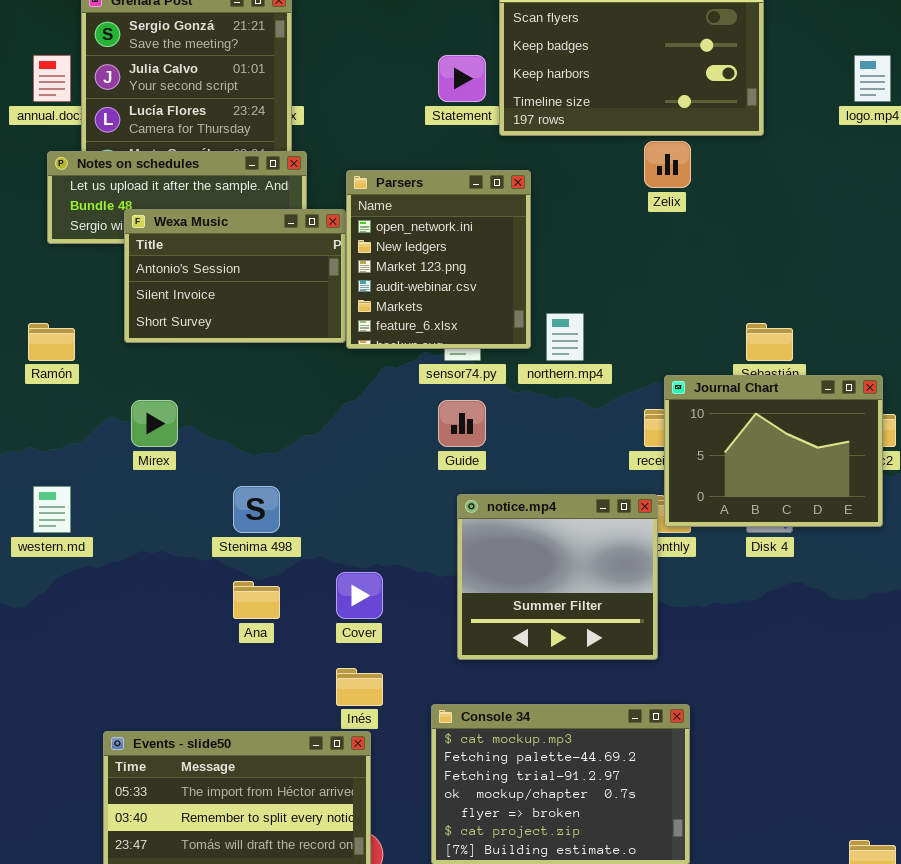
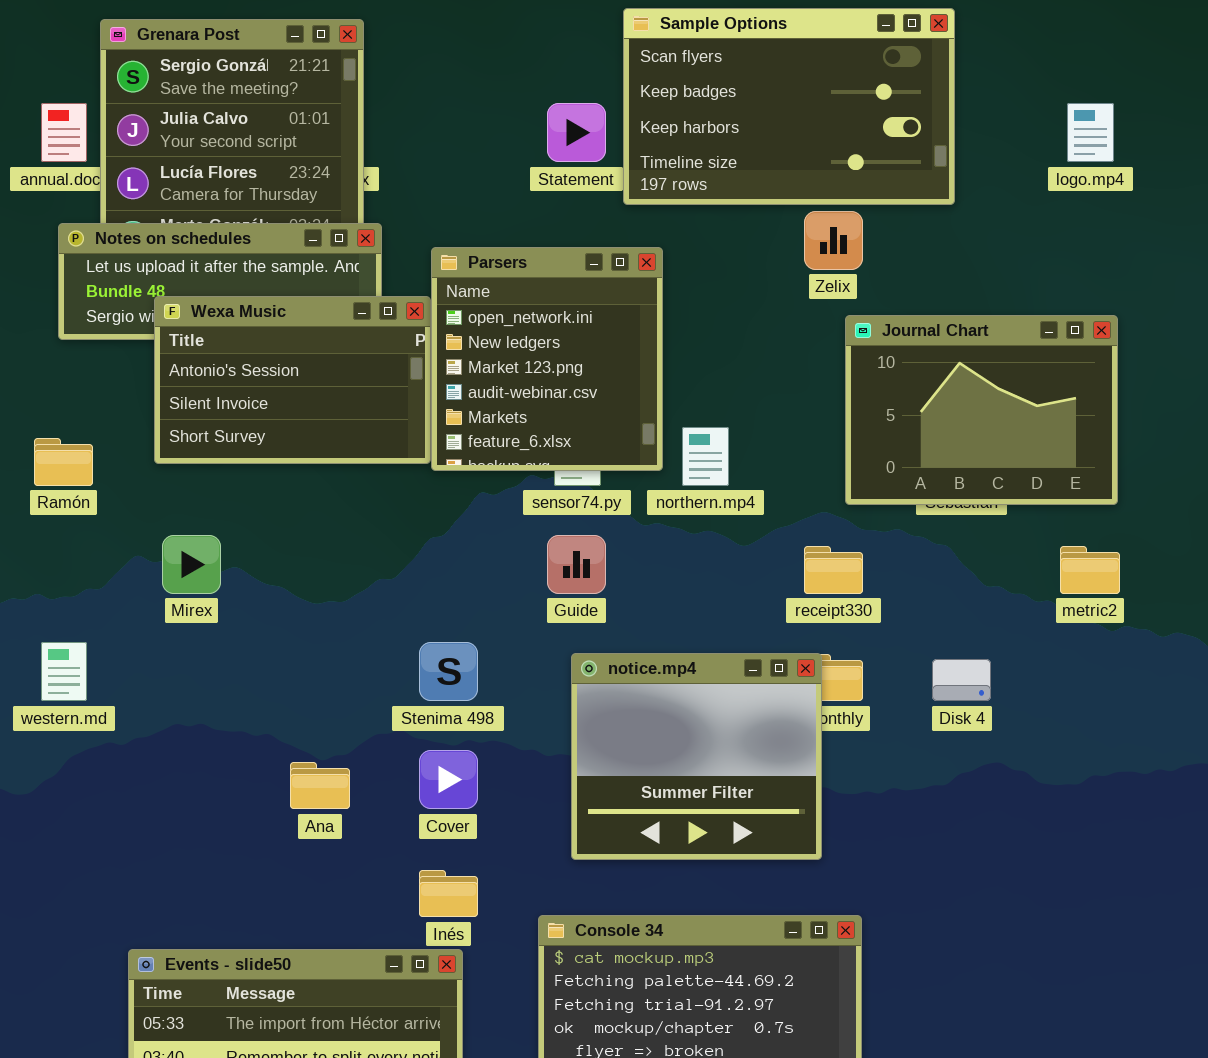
Journal Chart: [664,375,883,527] -> [845,315,1118,505], moved
Stenima 498: [233,486,280,533] -> [419,642,478,701], moved

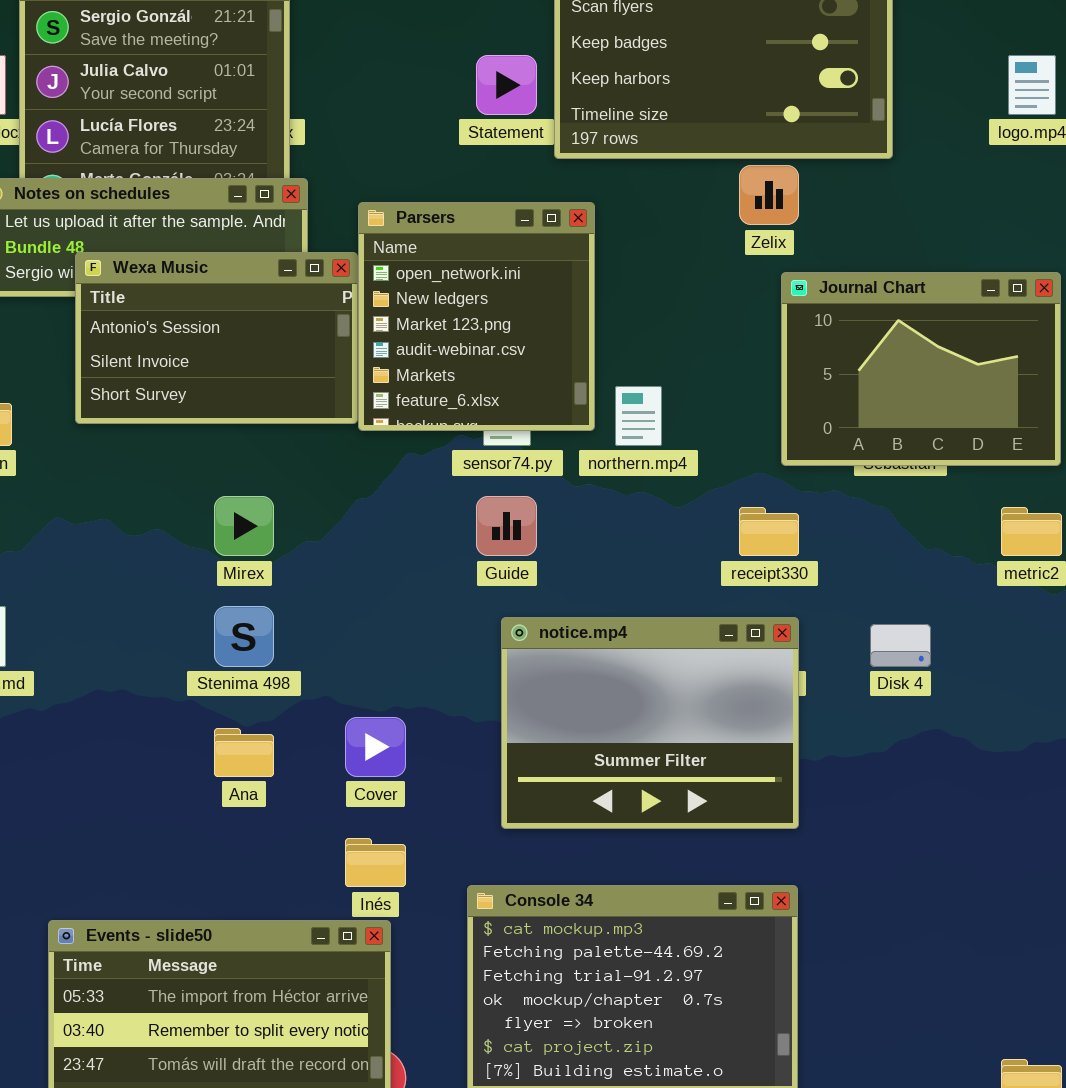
Mirex: [162,535,221,594] -> [214,496,274,556], moved
Stenima 498: [419,642,478,701] -> [214,606,274,667], moved
notice.mp4: [571,653,822,860] -> [501,617,799,829], resized

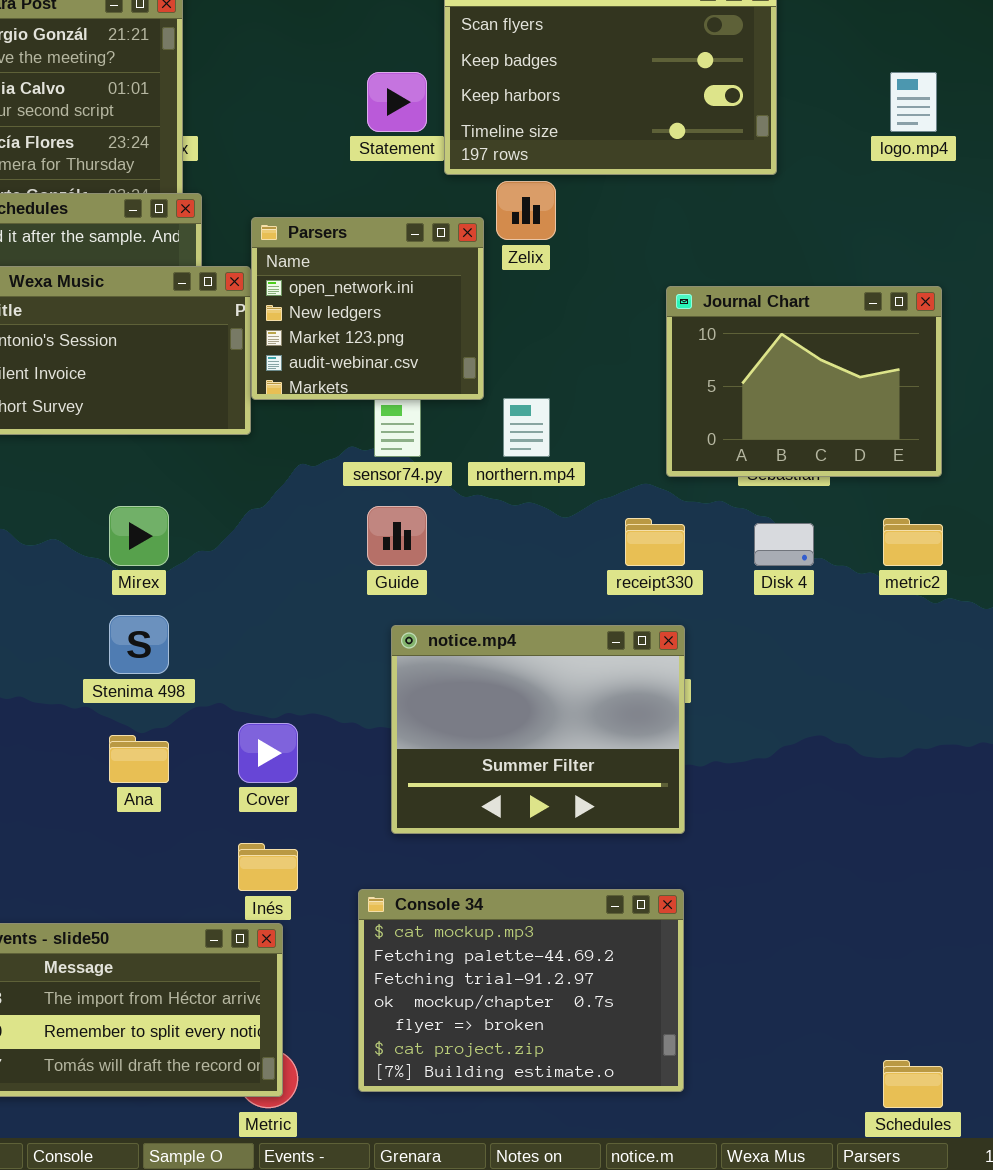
Zelix: [739,165,799,225] -> [496,181,556,240], moved
Parsers: [358,202,595,431] -> [251,217,484,400], resized
Disk 4: [870,624,931,667] -> [754,523,814,566], moved

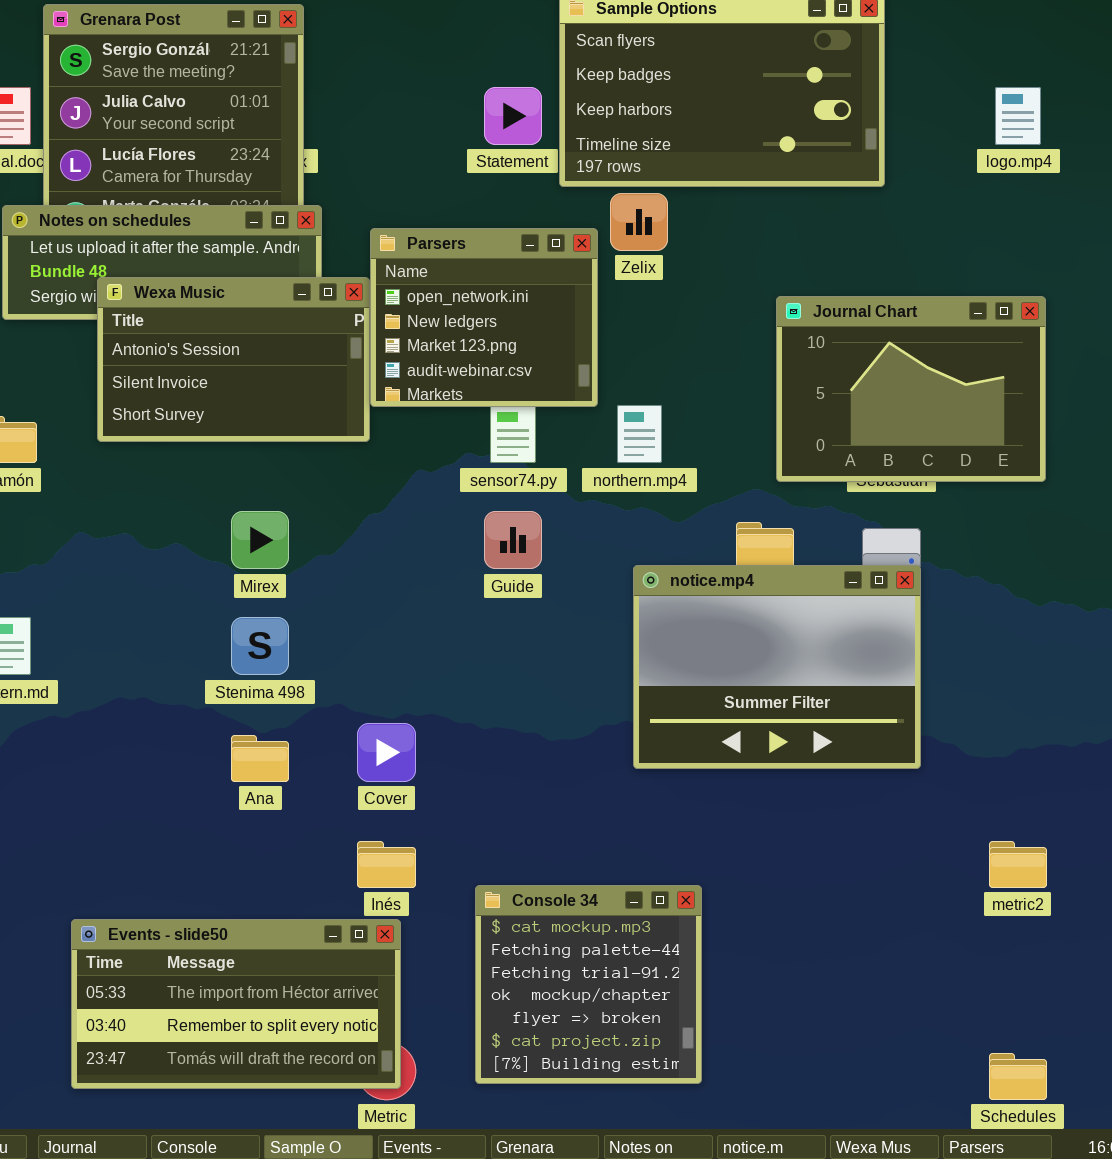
metric2: [883,518,943,566] -> [989,841,1047,888], moved
notice.mp4: [391,625,685,834] -> [633,565,921,769], moved
Console 34: [358,889,684,1092] -> [475,885,702,1084], resized

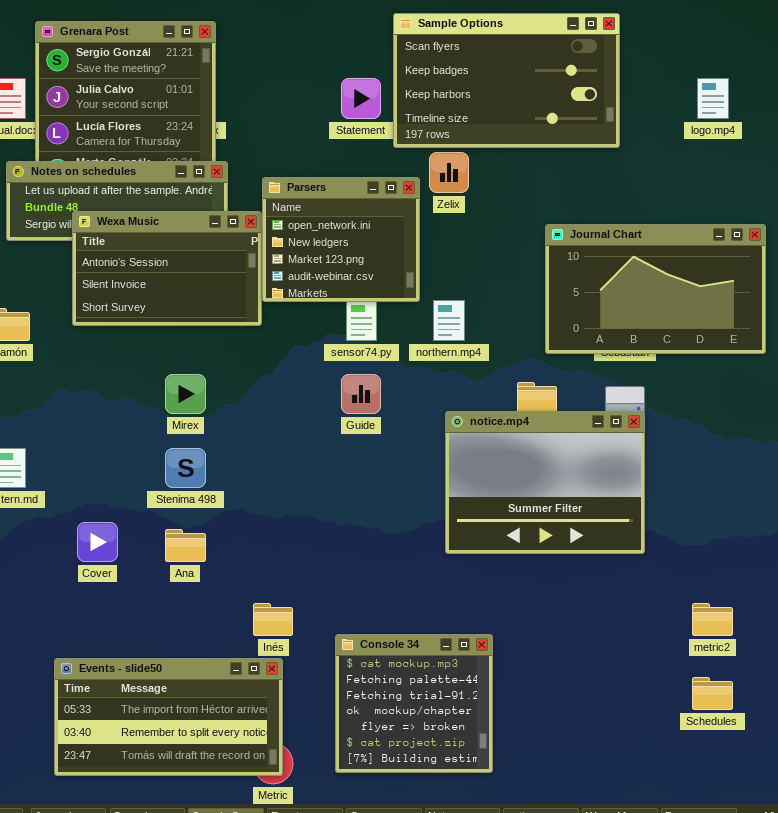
Journal Chart: [776,296,1046,482] -> [545,224,766,354], resized
Cover: [357,723,416,782] -> [77,522,118,562], moved
Schedules: [989,1053,1047,1100] -> [692,677,733,710], moved

